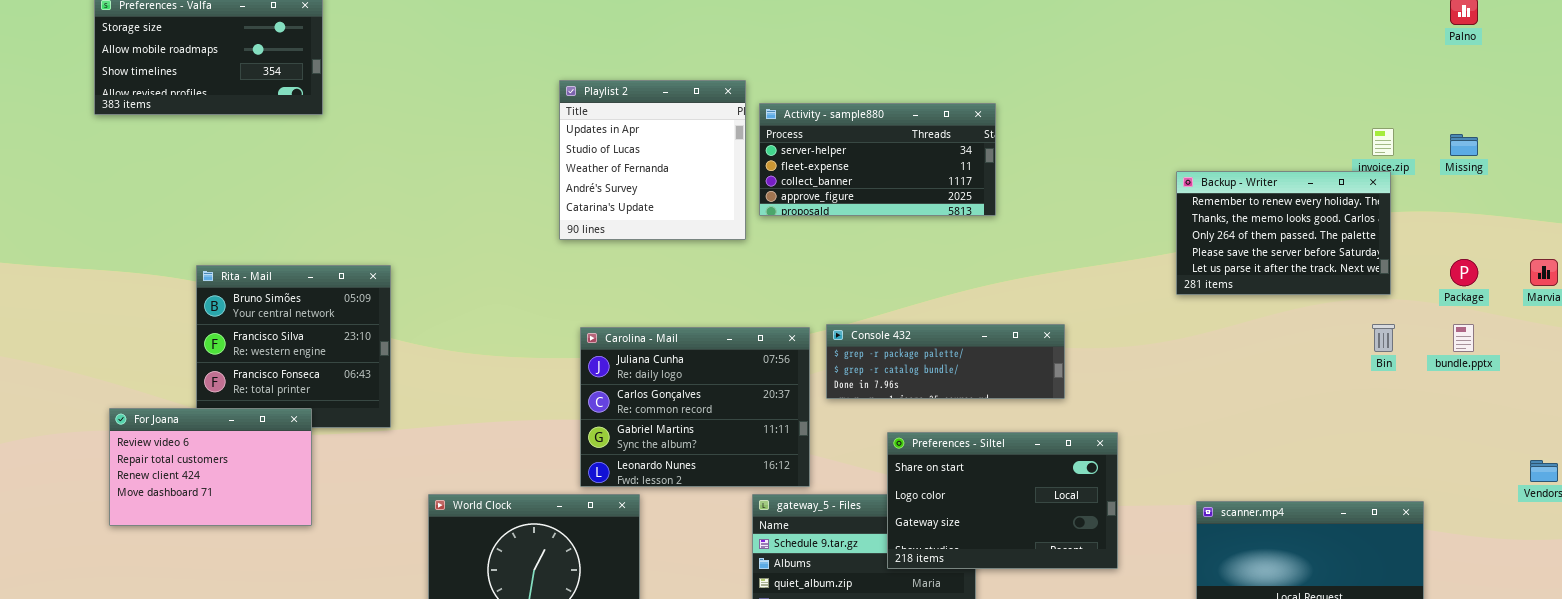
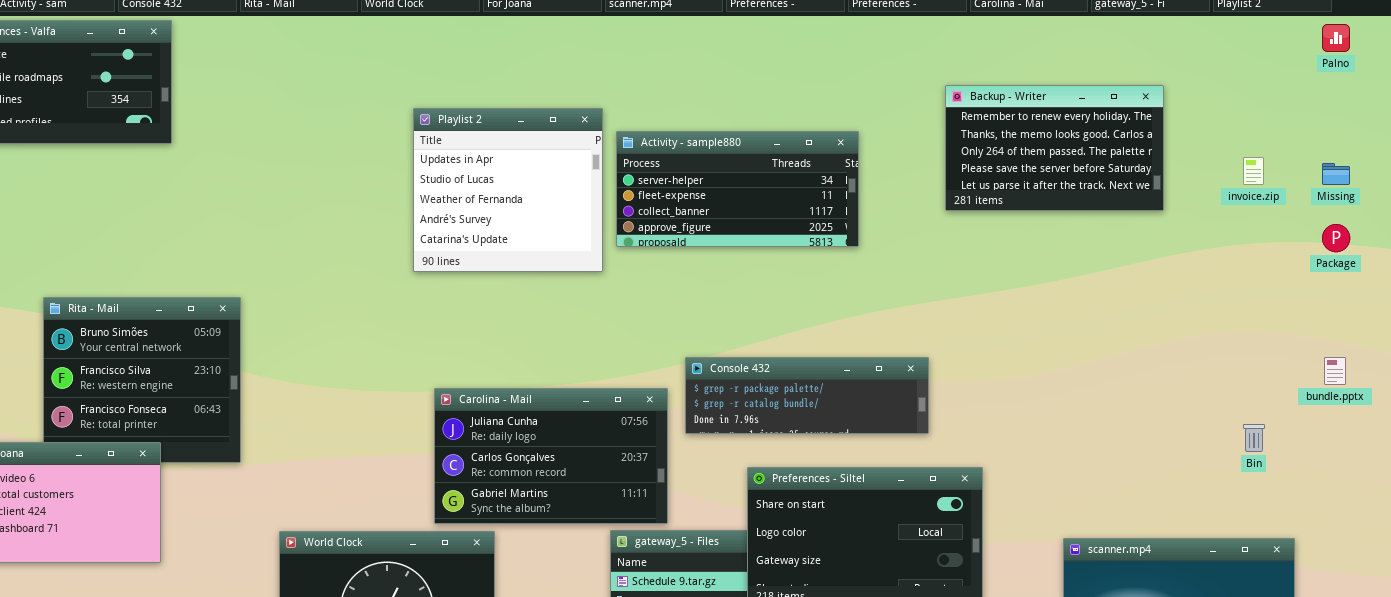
Backup - Writer: [1176,171,1391,295] -> [945,85,1164,211], moved
Package: [1450,259,1478,286] -> [1322,224,1350,252], moved
Bin: [1372,324,1395,352] -> [1243,424,1265,452], moved
Carolina - Mail: [580,327,810,487] -> [434,388,668,524], resized

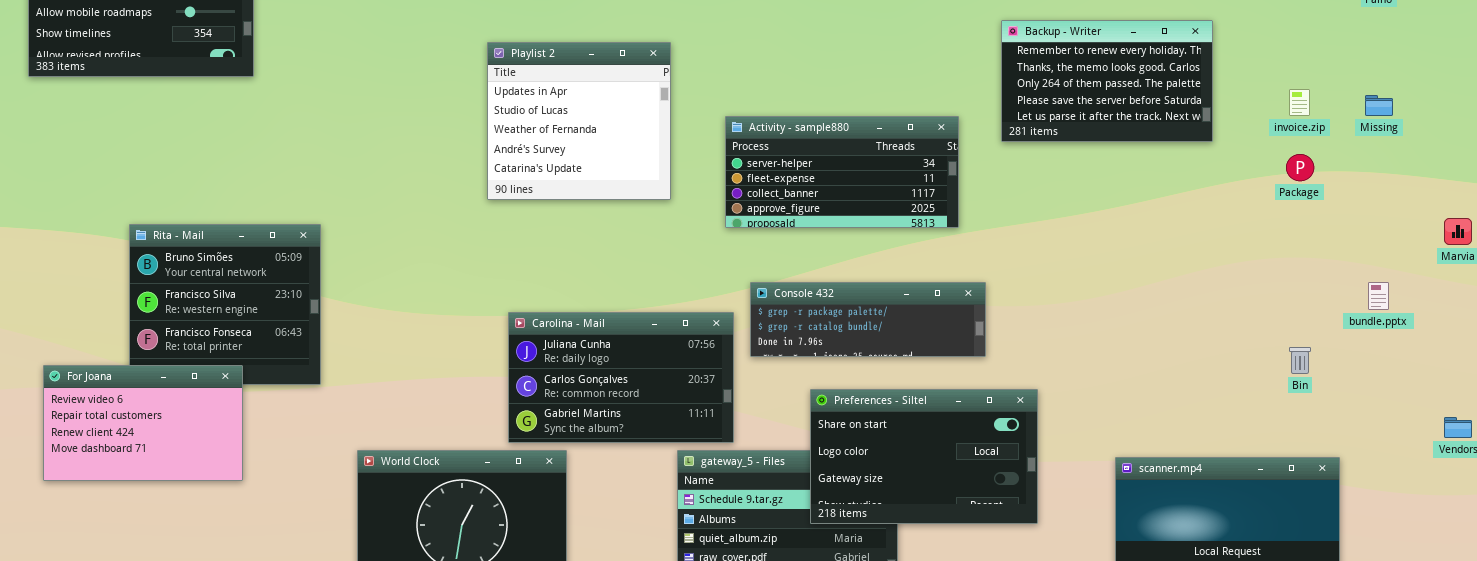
Activity - sample880: [616,131,859,247] -> [725,116,959,228], moved
Package: [1322,224,1350,252] -> [1286,154,1314,181], moved

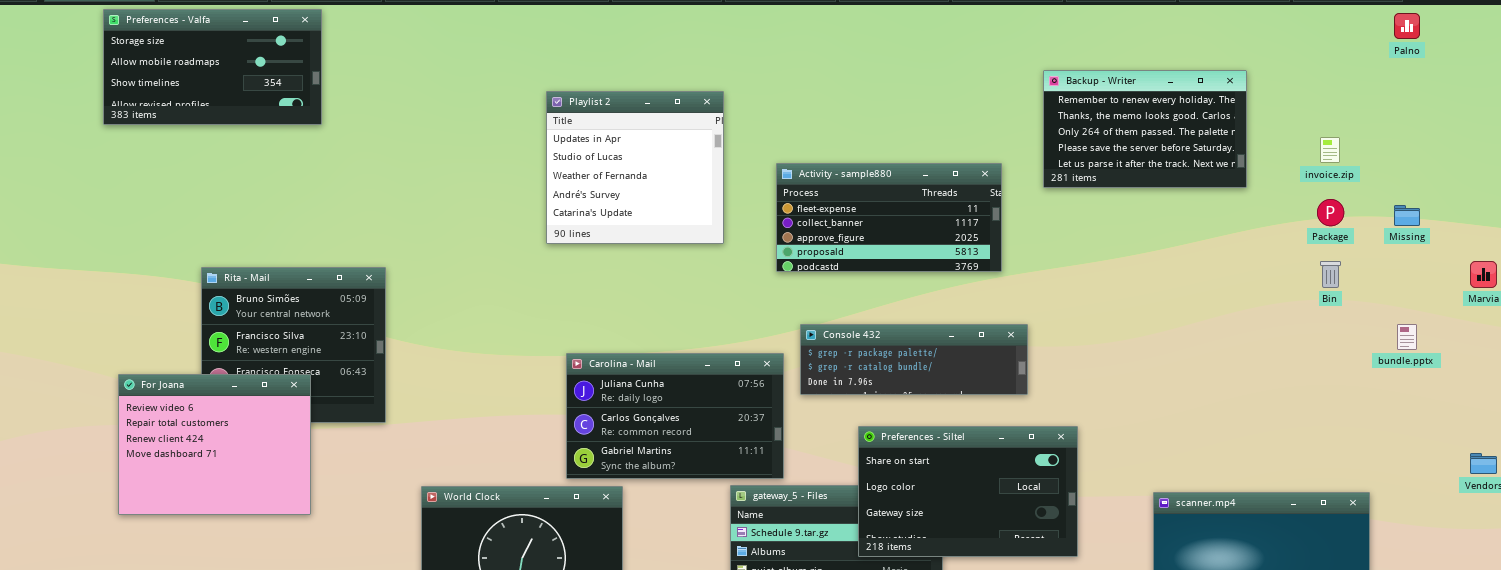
Missing: [1365,95,1393,116] -> [1394,205,1420,226], moved
Activity - sample880: [725,116,959,228] -> [776,163,1002,272], scrolled down 1 row
Bin: [1289,347,1311,374] -> [1320,261,1341,288], moved
For Joana: [43,365,243,481] -> [118,374,311,515], resized

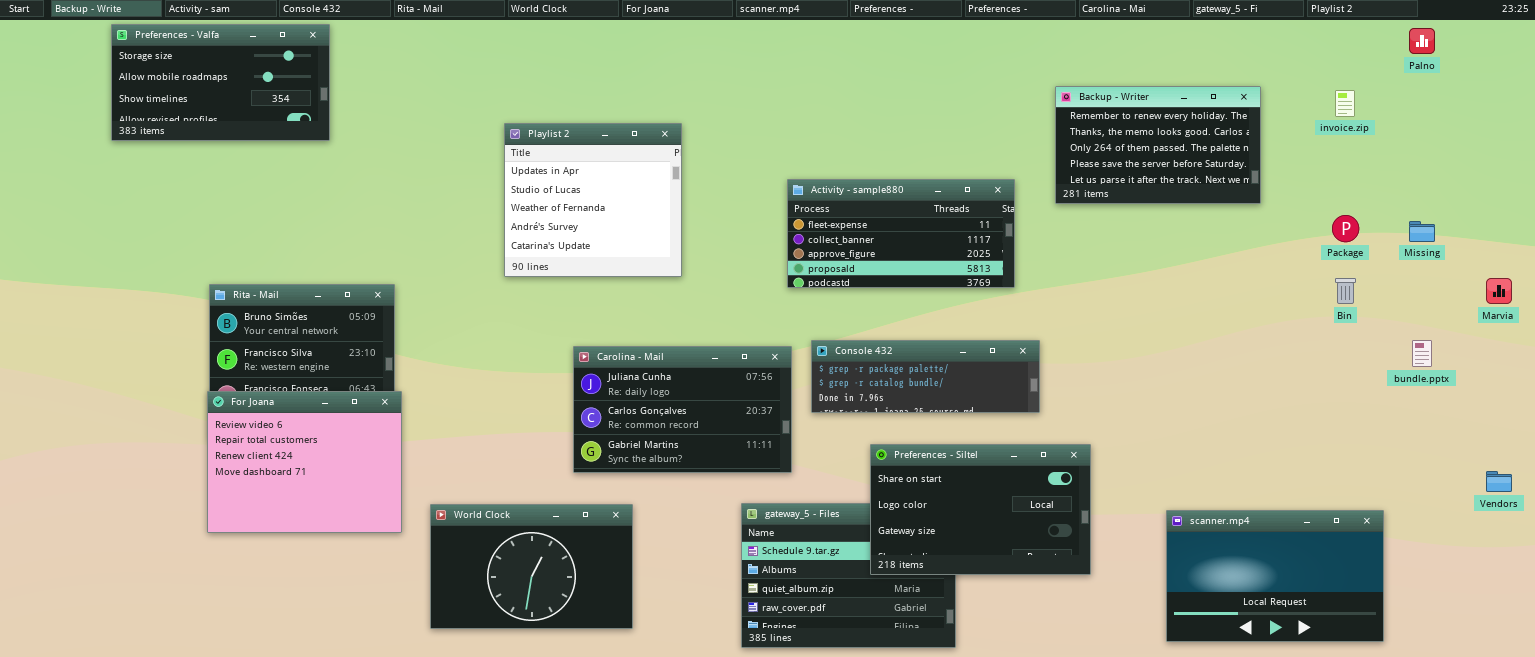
Playlist 2: [546,91,724,244] -> [504,123,682,277], moved
invoice.zip: [1320,137,1340,163] -> [1335,90,1355,117], moved
Carolina - Mail: [566,353,784,479] -> [573,346,792,473], moved
For Joana: [118,374,311,515] -> [207,391,402,533], moved

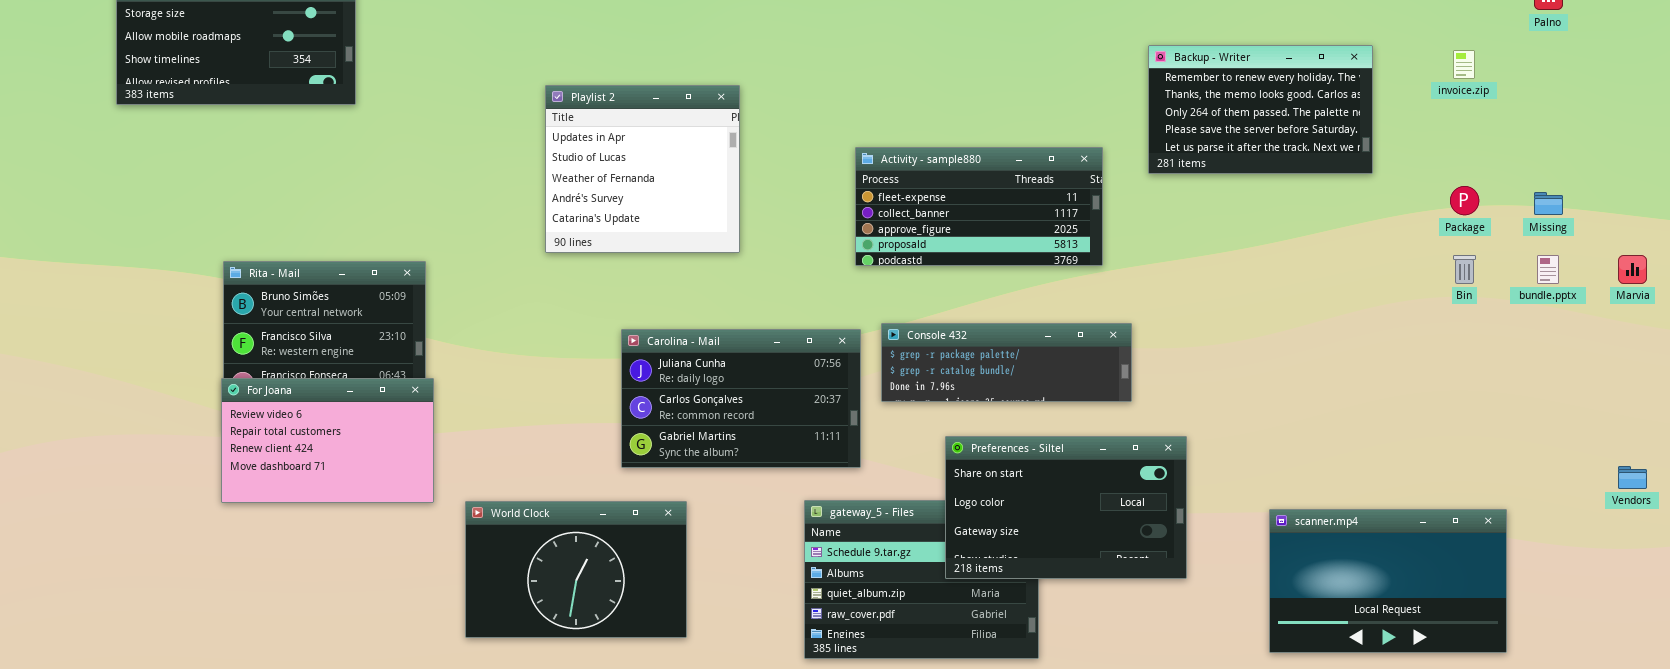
bundle.pptx: [1412,340,1432,367] -> [1537,255,1559,284], moved
For Joana: [207,391,402,533] -> [221,378,434,503], resized

